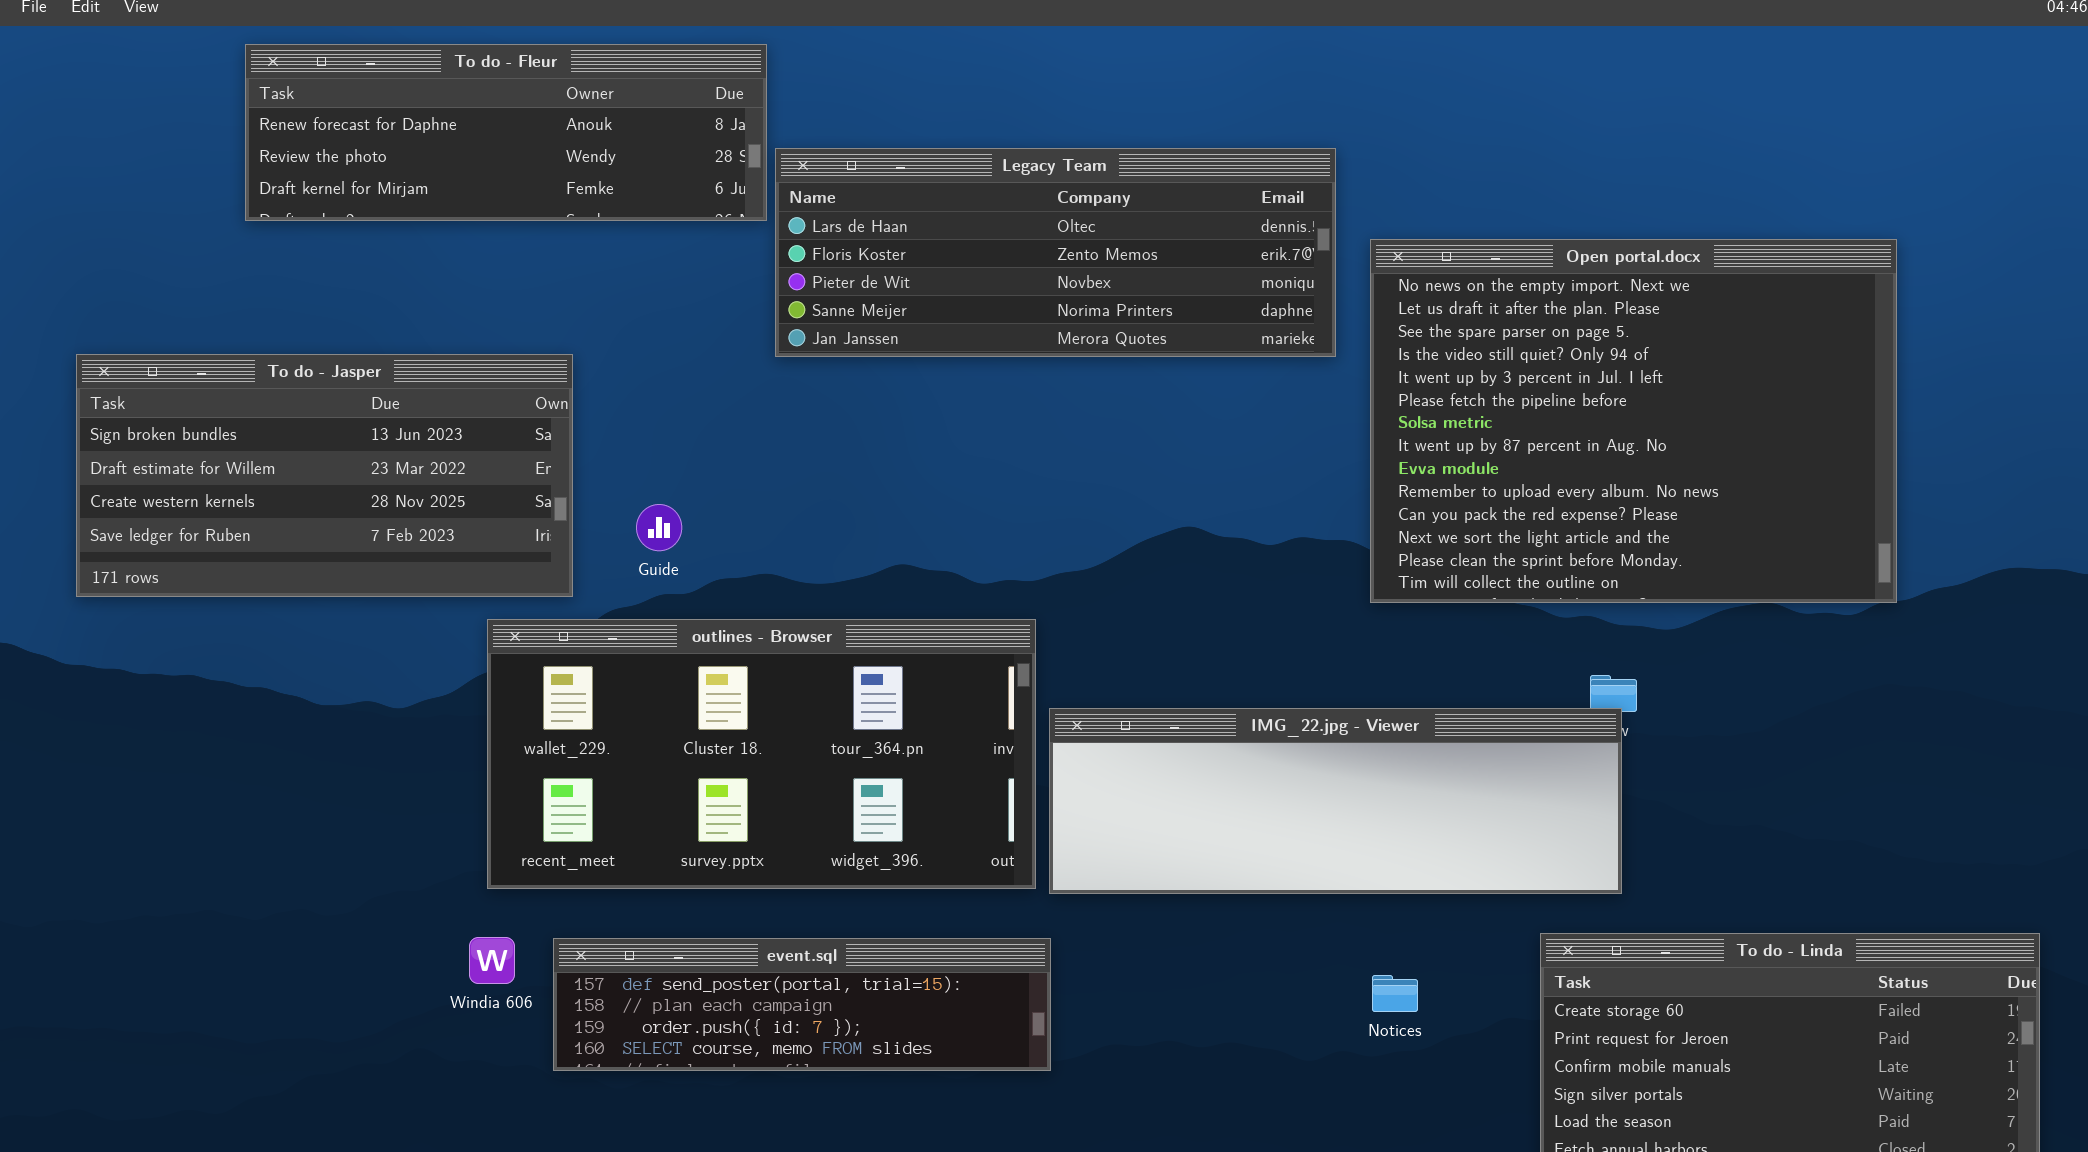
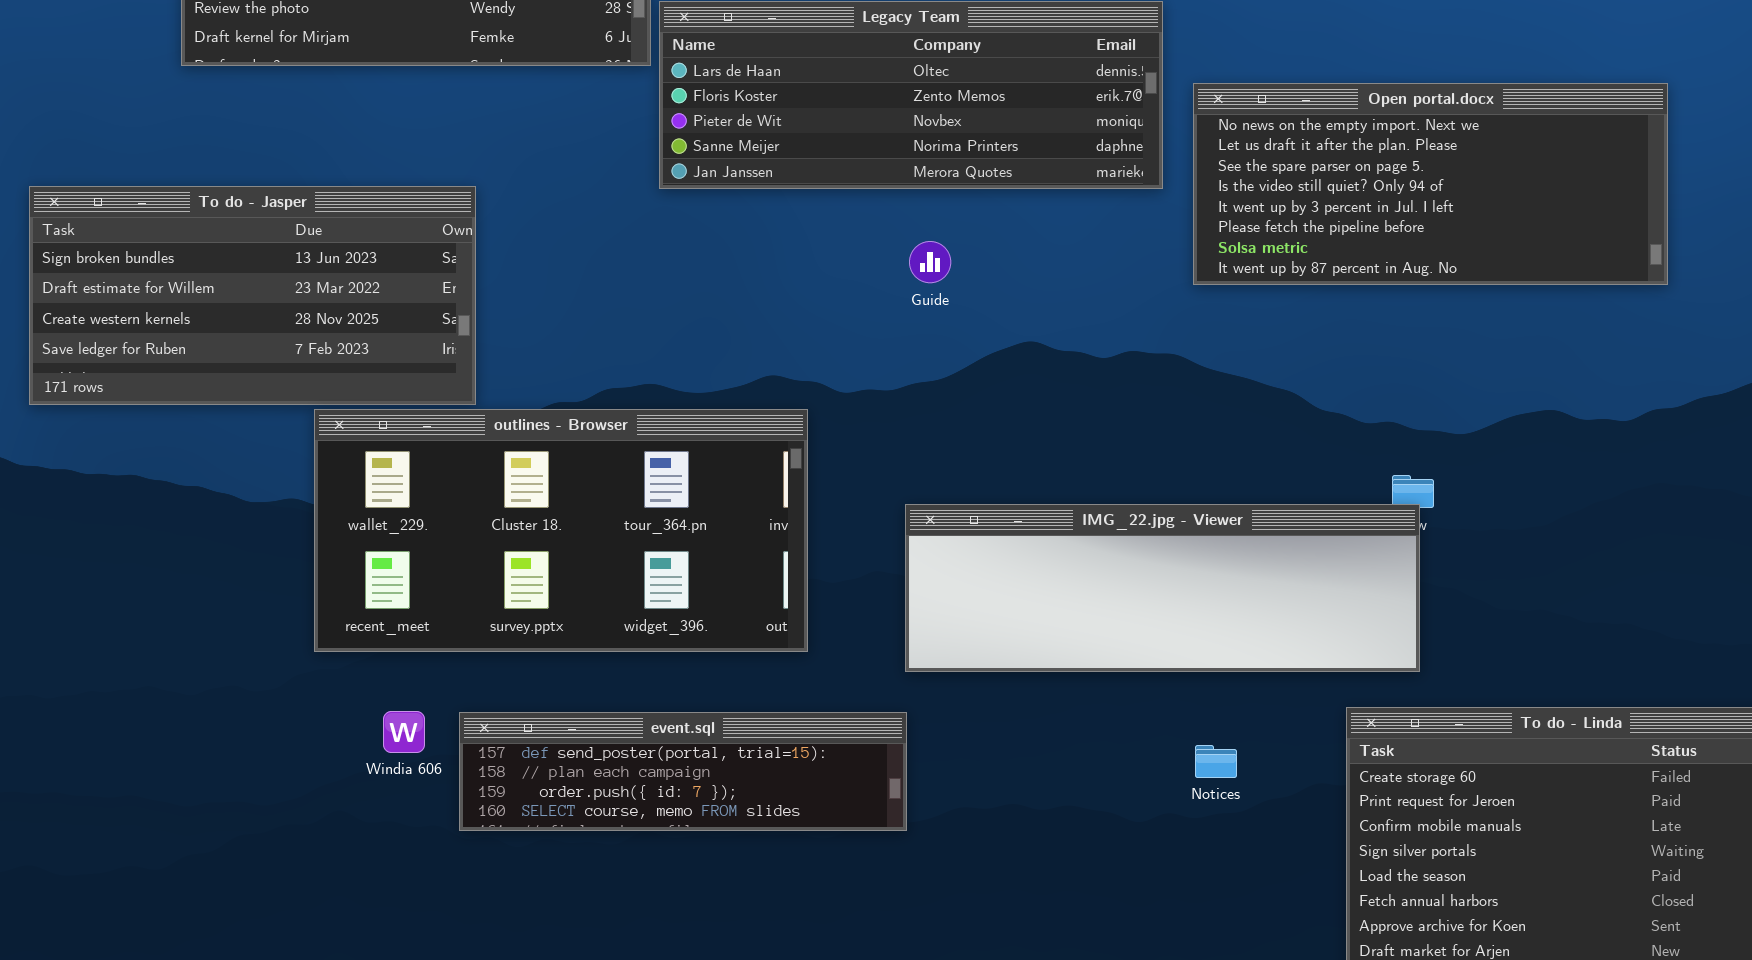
Open portal.docx: [1370,239,1897,603] -> [1193,83,1668,285], resized
Guide: [636,504,682,551] -> [909,241,951,283], moved
outlines - Browser: [487,619,1036,889] -> [314,409,808,652], moved

